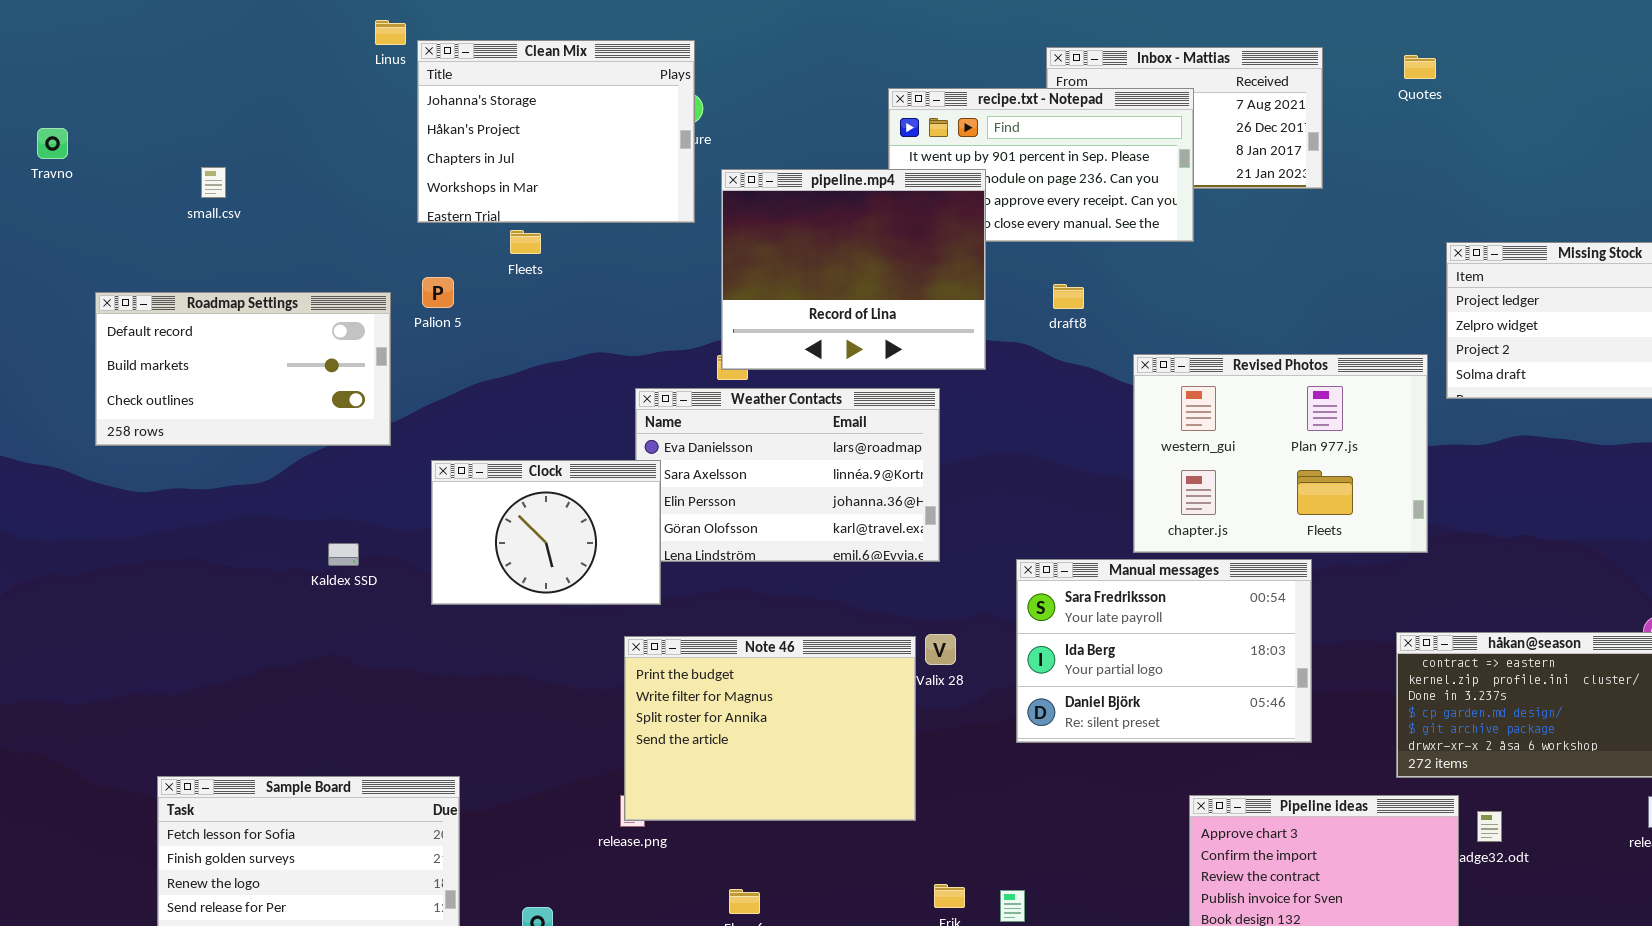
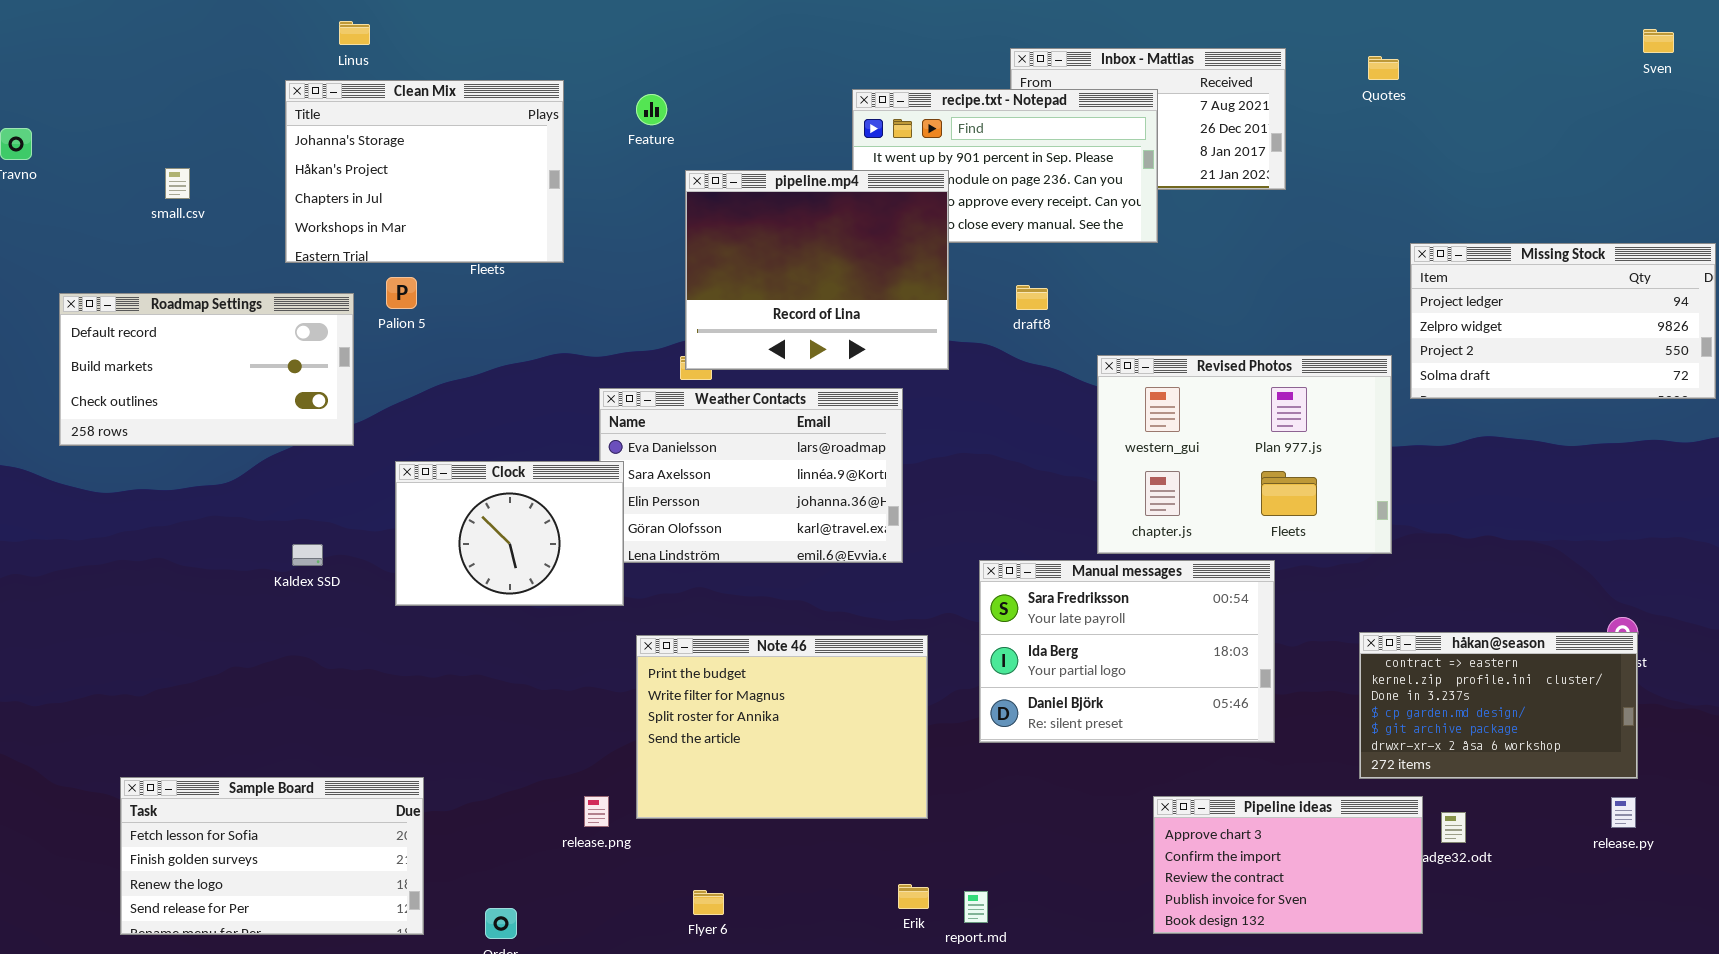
Clean Mix: [417,40,695,223] -> [285,80,564,263], moved
Note 46: [624,636,916,821] -> [636,635,928,819], moved

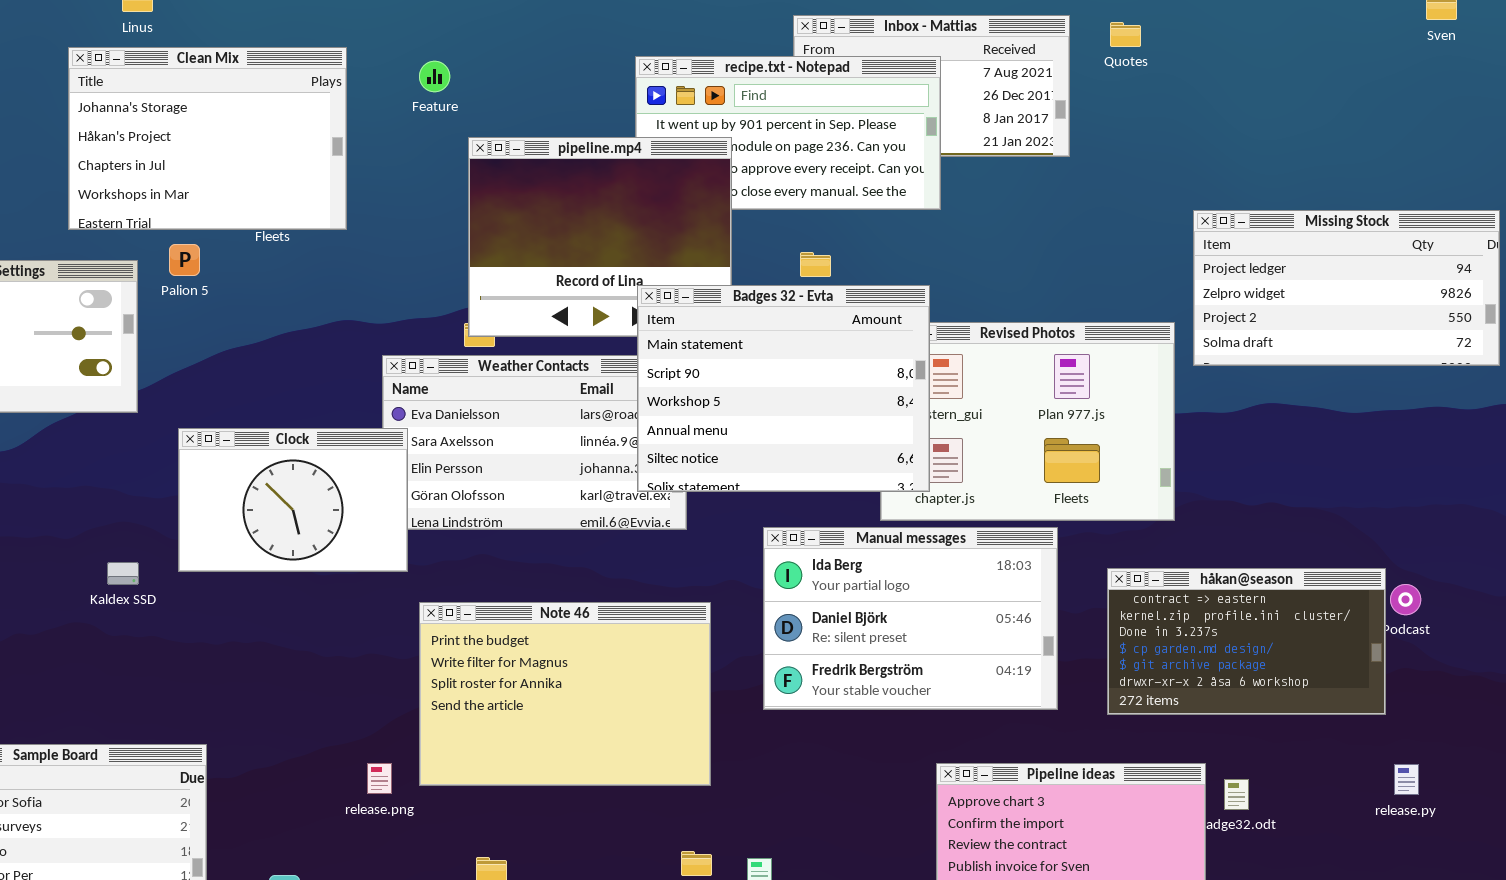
Quotes: [1368,56,1399,80] -> [1110,22,1141,47], moved
Badges 32 - Evta: none -> [637,285,930,492], opened
Kaldex SSD: [292,544,323,566] -> [107,562,139,585], moved
Manual messages: [979,560,1275,743] -> [763,527,1058,710], scrolled down 1 row
håkan@season: [1359,632,1638,779] -> [1107,568,1386,715], moved

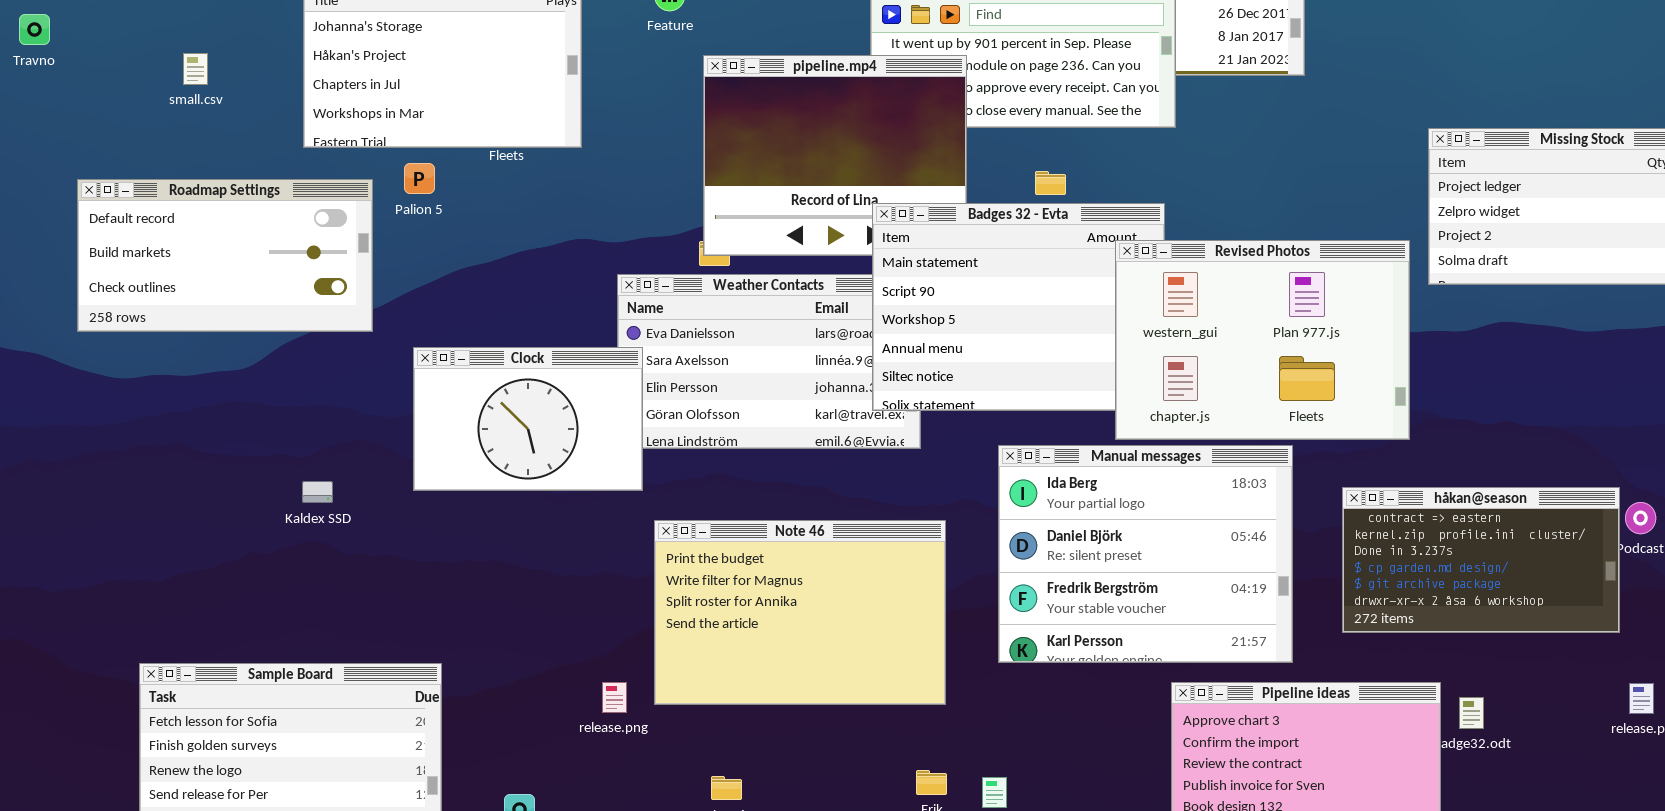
Revised Photos: [880,322,1175,521] -> [1115,240,1410,440], raised
Manual messages: [763,527,1058,710] -> [998,445,1293,663], resized
Kaldex SSD: [107,562,139,585] -> [302,481,333,503], moved

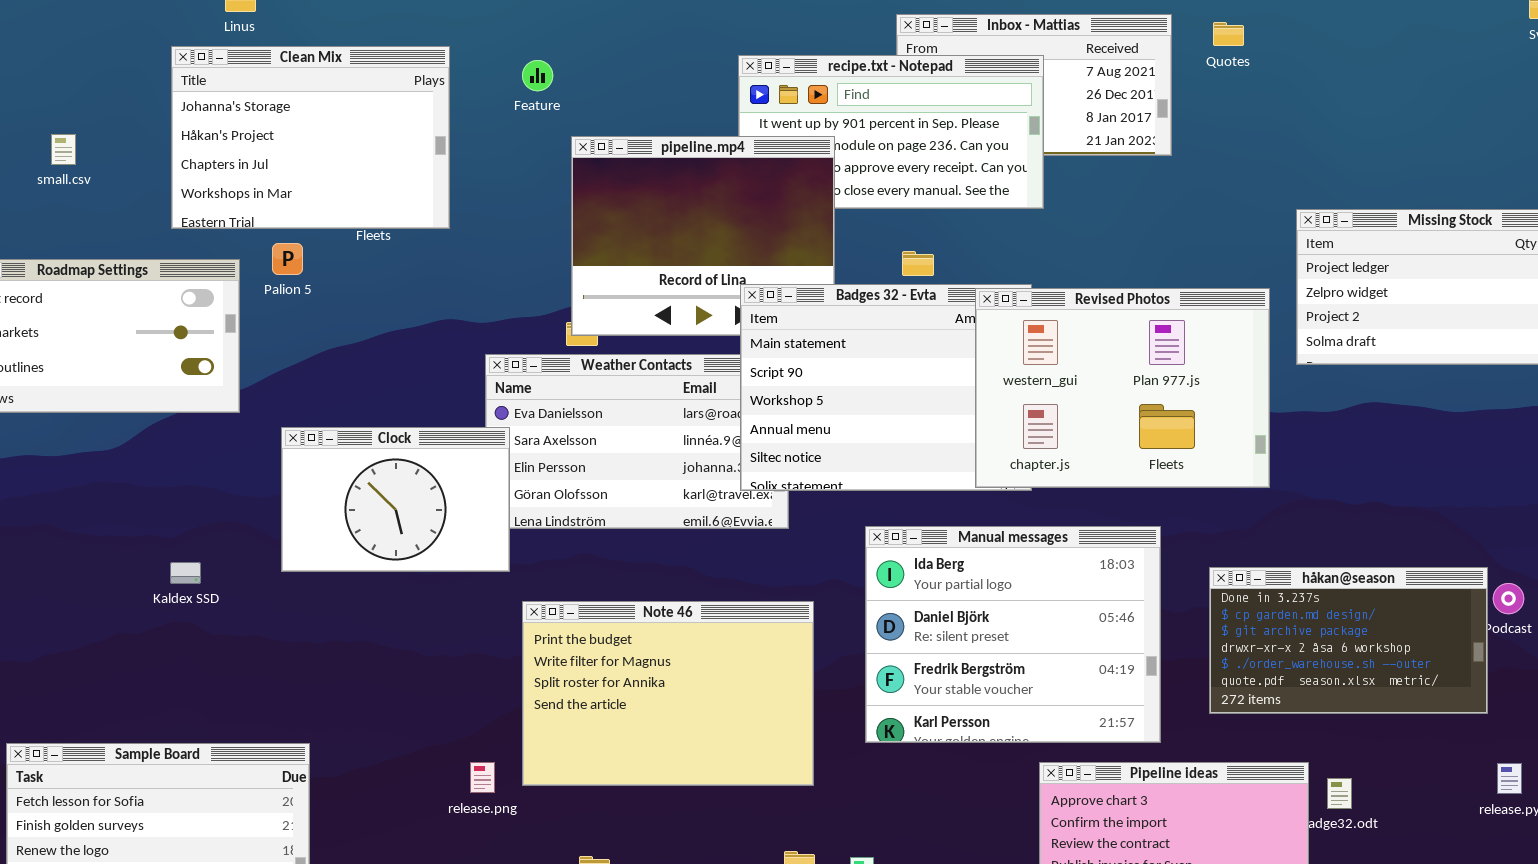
Revised Photos: [1115,240,1410,440] -> [975,288,1270,488], moved
håkan@season: [1342,487,1620,633] -> [1209,567,1488,714], scrolled down 2 rows

